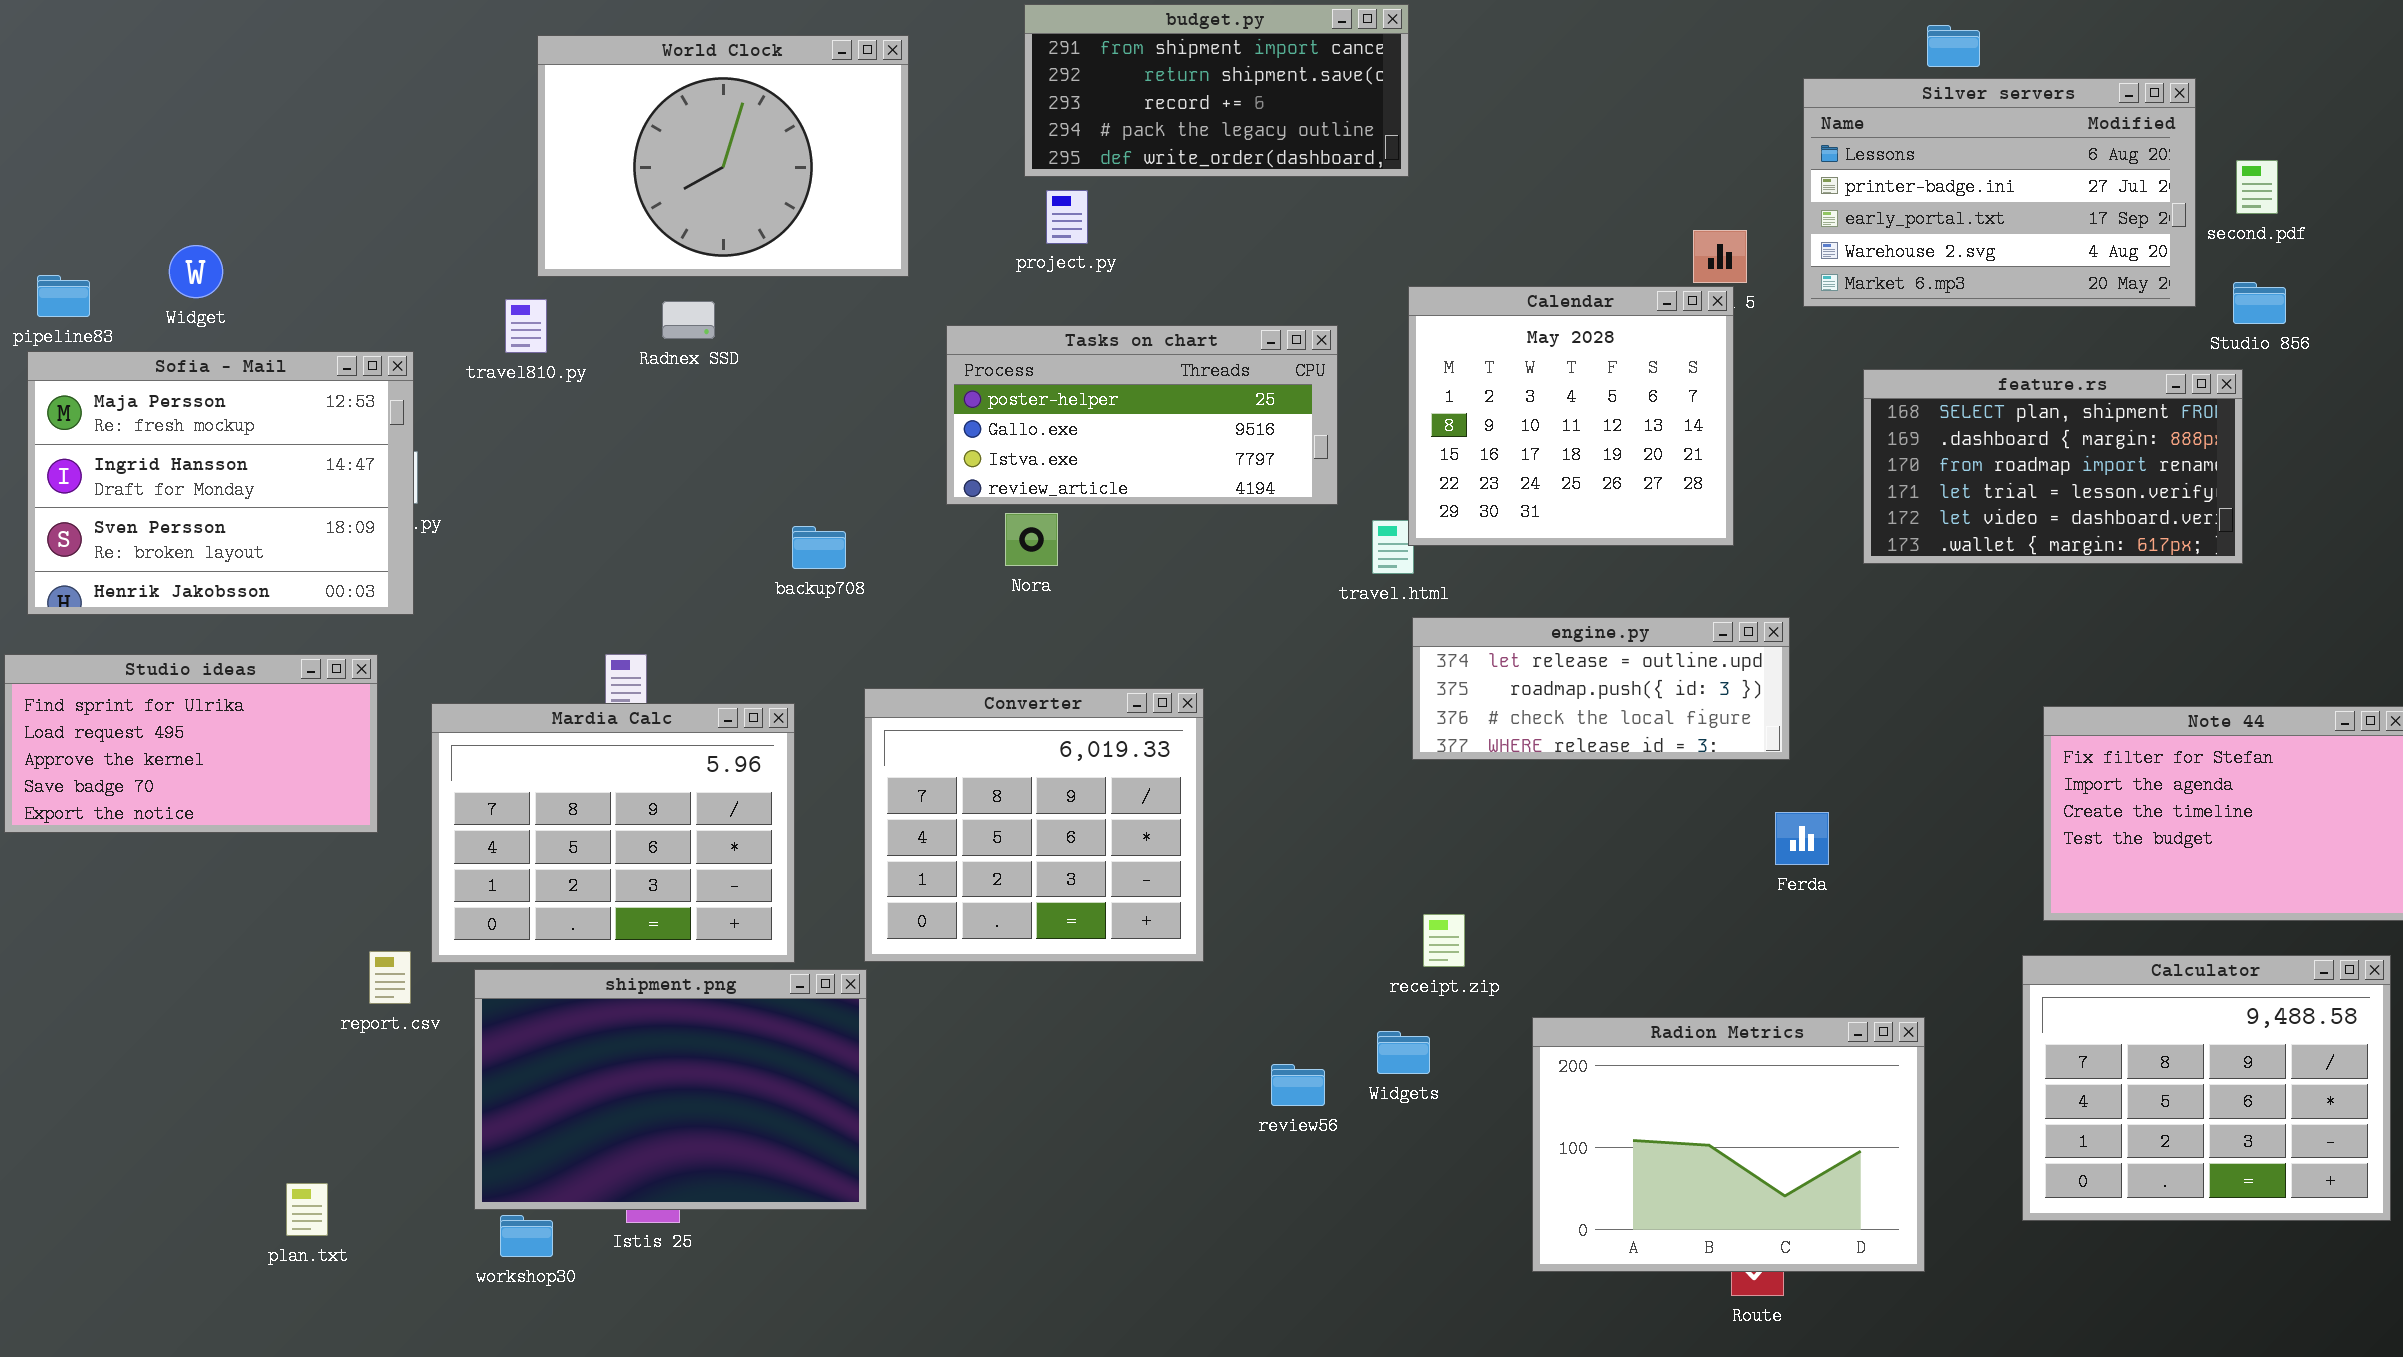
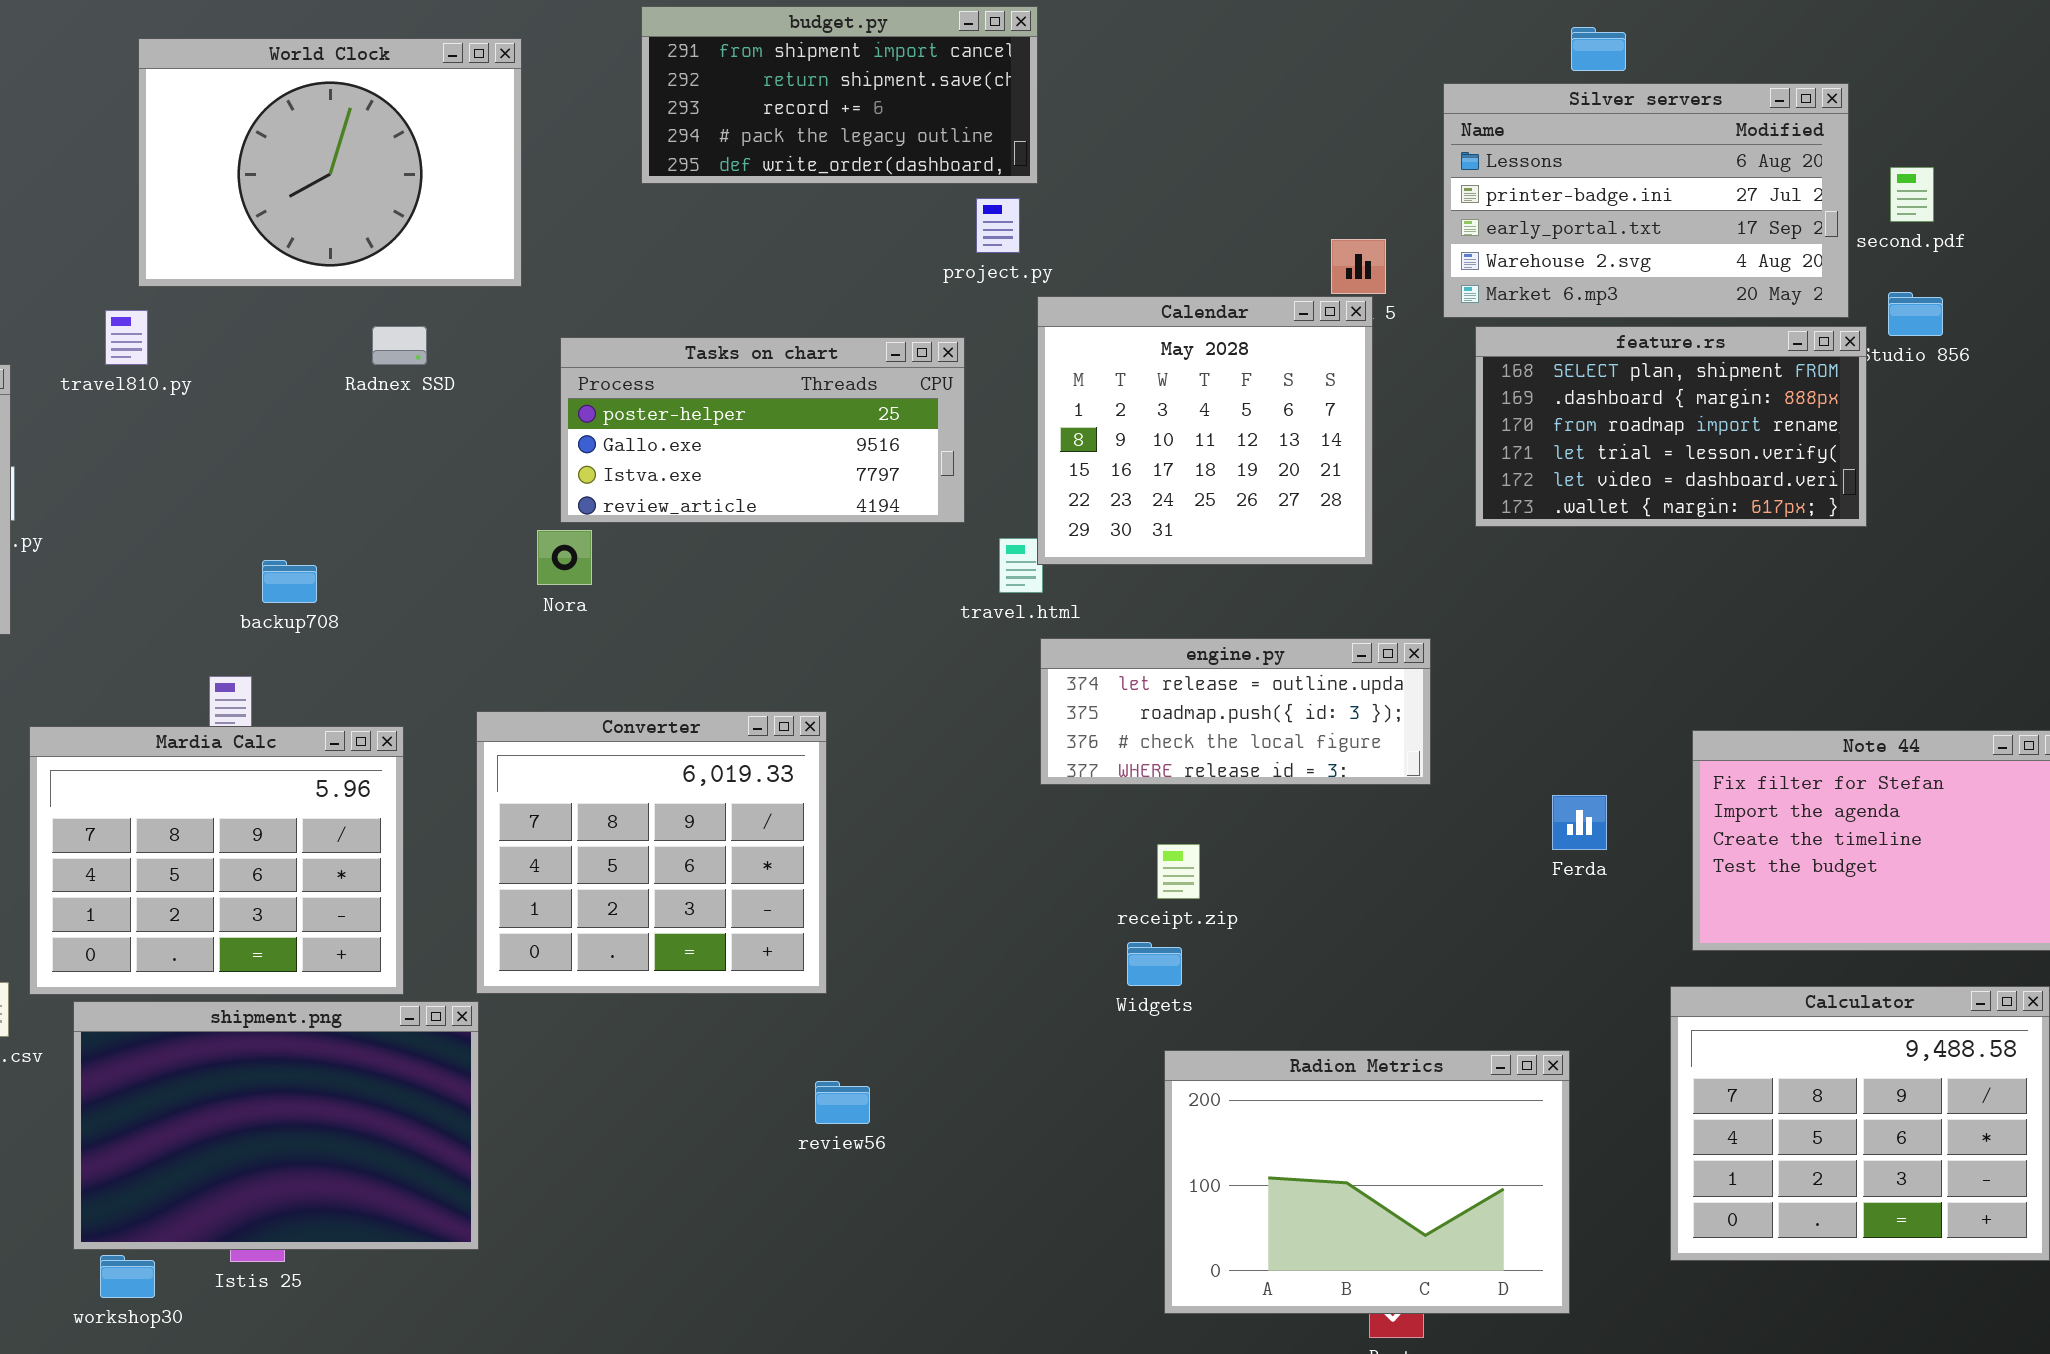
project.py: [1046,190,1088,244] -> [976,198,1020,253], moved
Radnex SSD: [662,301,715,339] -> [372,326,427,365], moved
feature.rs: [1863,369,2243,564] -> [1475,326,1867,527], moved
Nora: [1005,513,1058,566] -> [537,530,592,585], moved
backup708: [792,526,846,569] -> [262,560,317,603], moved
Ferda: [1775,812,1829,865] -> [1552,795,1607,850], moved
receipt.zip: [1423,914,1465,967] -> [1157,844,1200,899], moved
Widgets: [1377,1031,1430,1074] -> [1127,942,1182,986], moved
review56: [1271,1064,1325,1106] -> [815,1081,870,1124], moved

